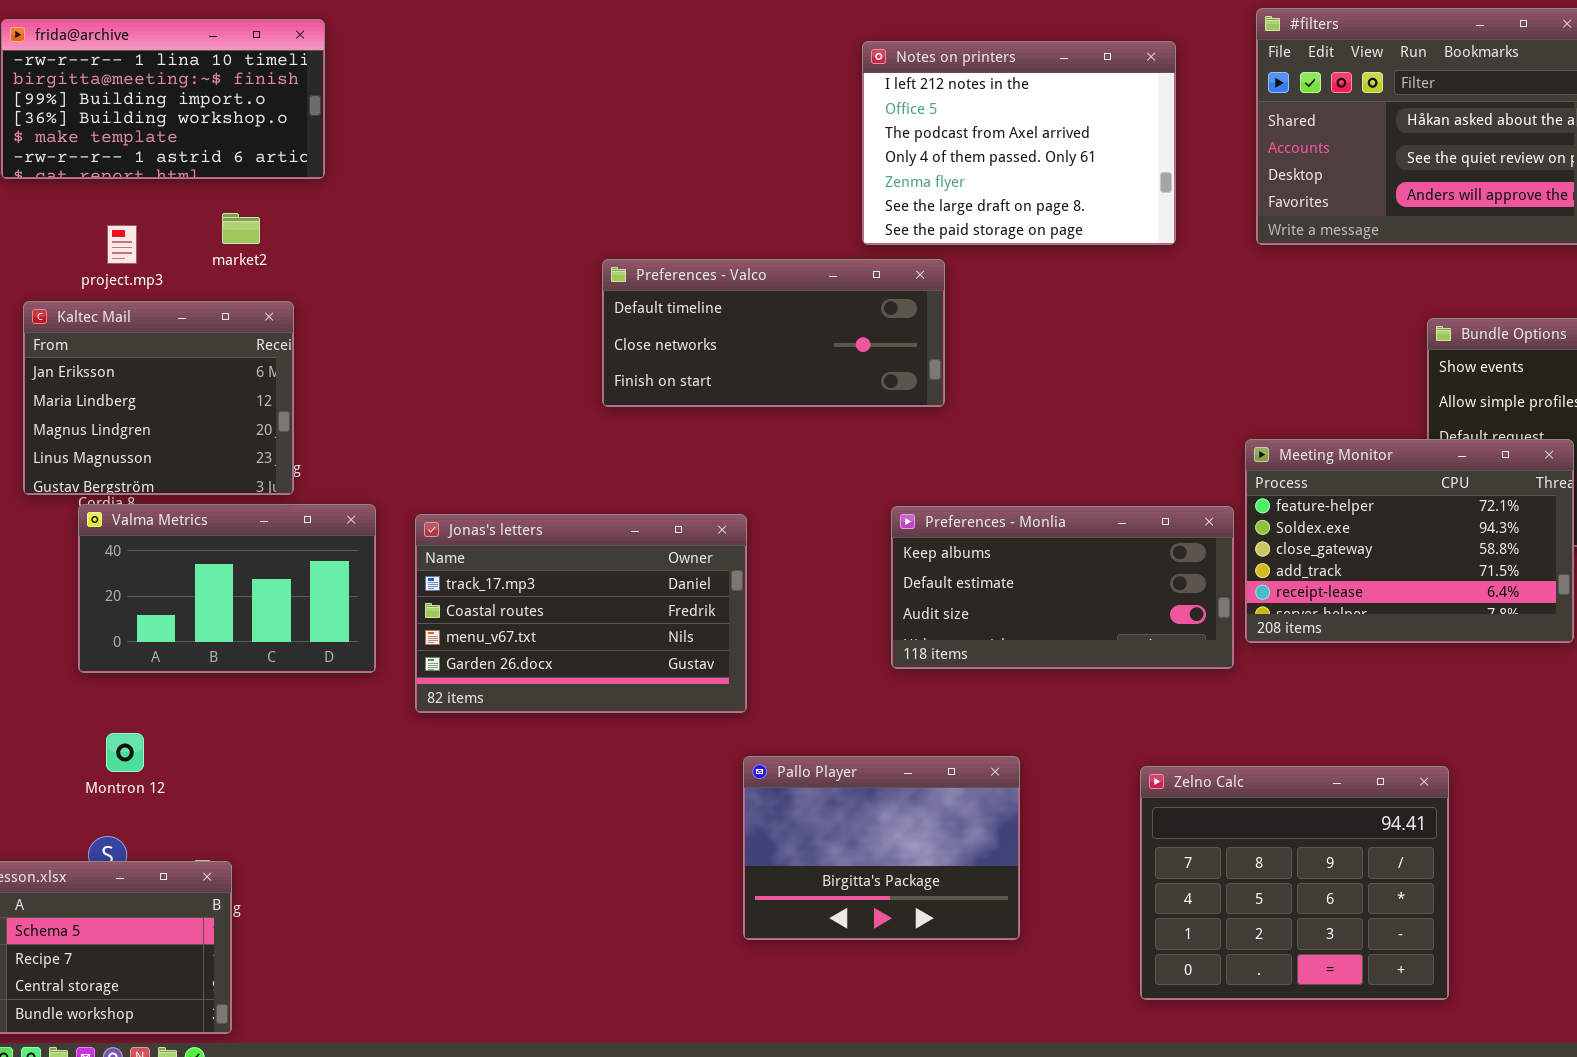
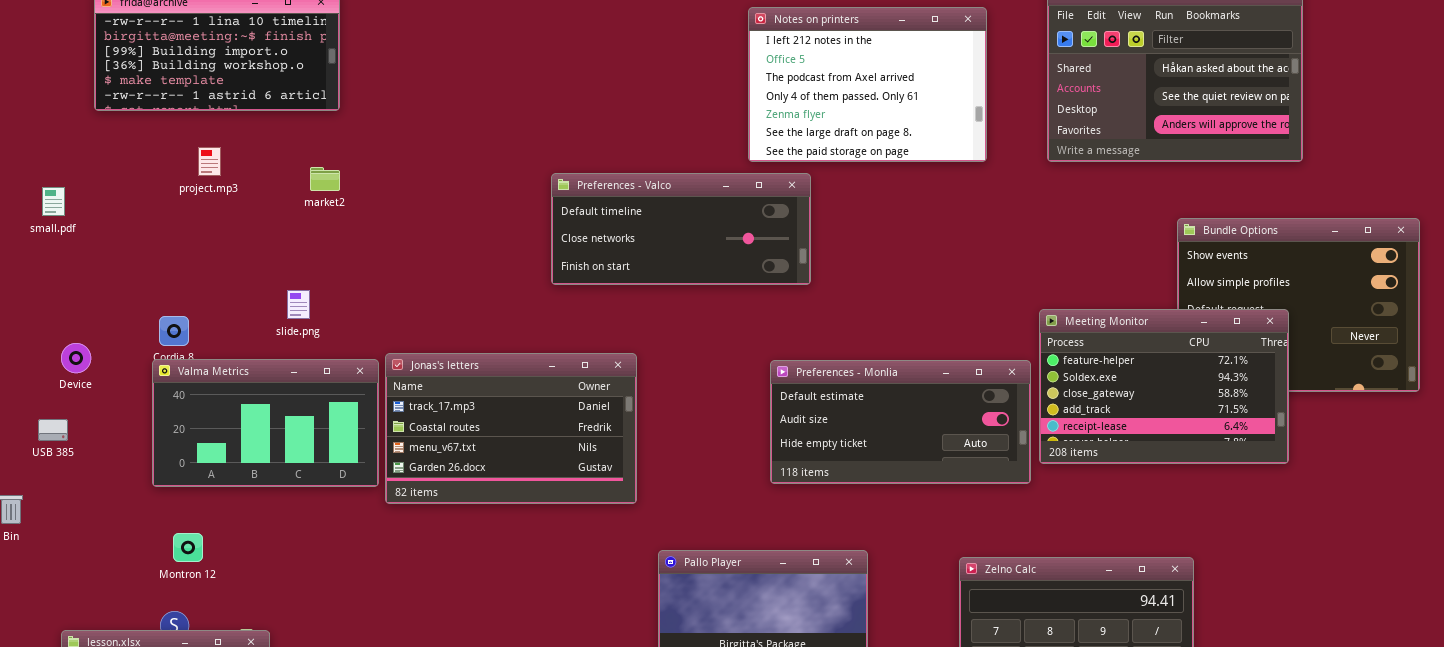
market2: [222,213,260,244] -> [310,167,340,191], moved
project.mp3: [107,225,137,264] -> [198,147,221,176], moved
Kaltec Mail: [23,301,294,495] -> none, closed
Preferences - Monlia: [891,506,1234,669] -> [770,360,1031,484], scrolled down 1 row
Jonas's letters: [415,514,747,713] -> [385,353,637,504], moved

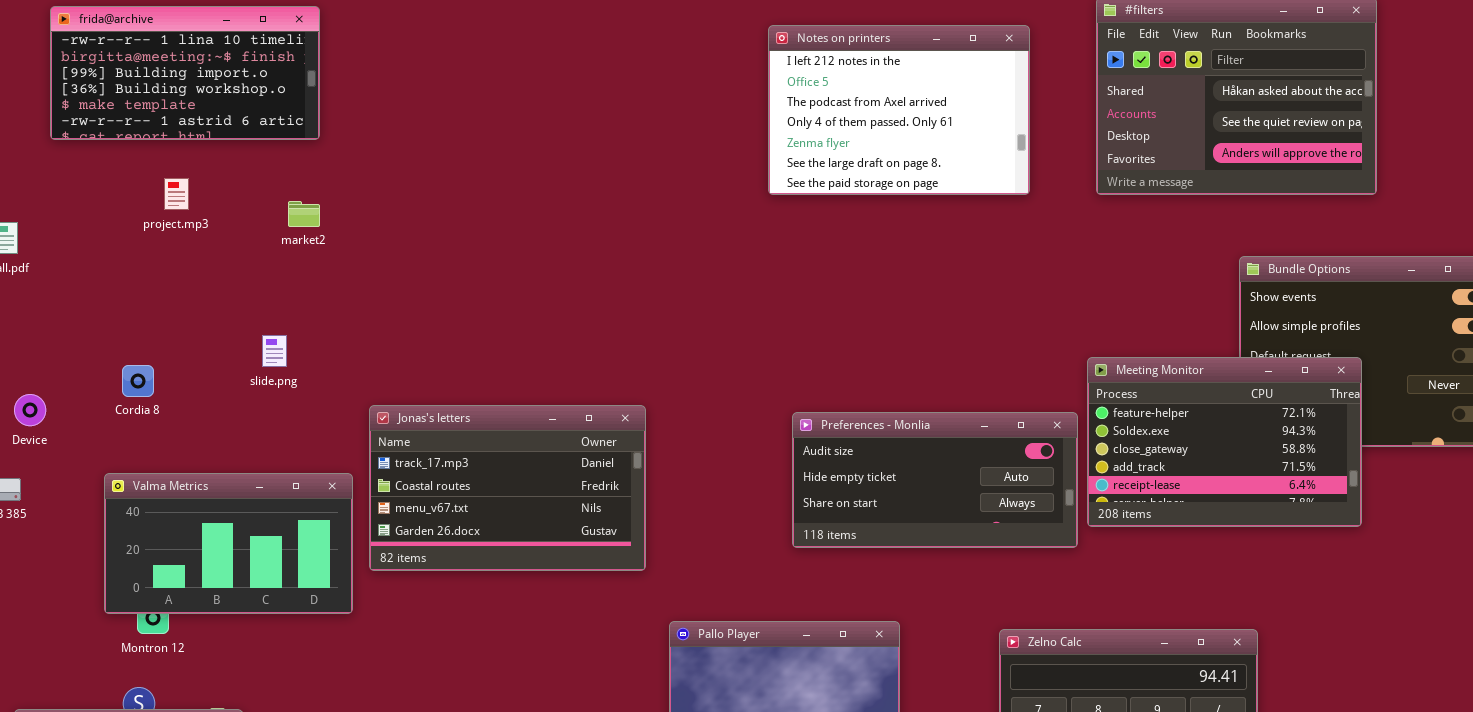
Preferences - Valco: [551,173,811,285] -> none, closed
Valma Metrics: [152,359,379,487] -> [104,473,353,614], moved
Preferences - Monlia: [770,360,1031,484] -> [792,412,1078,548], scrolled down 1 row

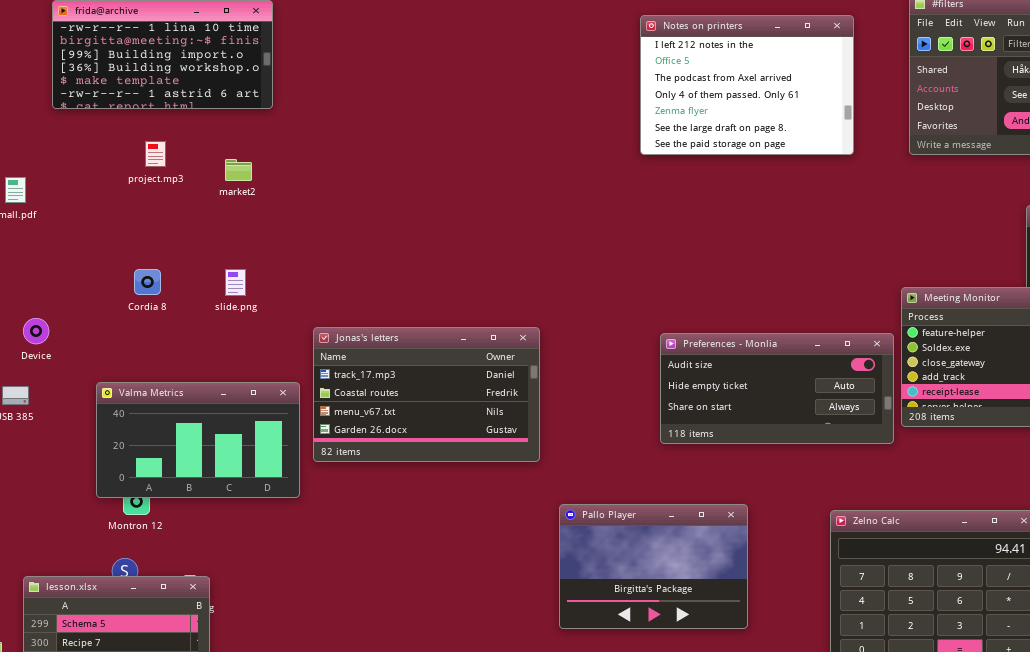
market2: [288,201,320,227] -> [225,159,252,181], moved
Cordia 8: [122,365,154,397] -> [134,269,161,295], moved

